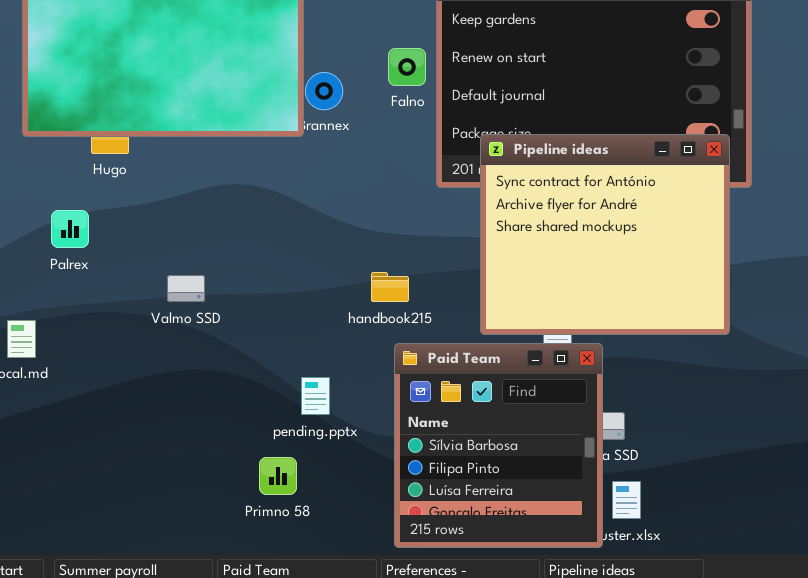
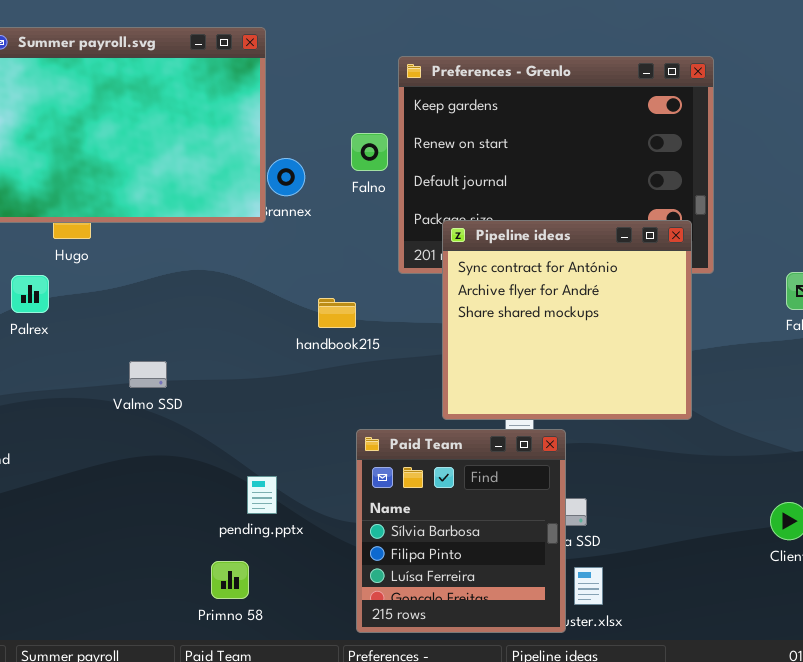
Palrex: [51,210,89,248] -> [11,275,49,313], moved
handbook215: [371,272,409,302] -> [318,298,356,328], moved
pending.pptx: [301,377,330,415] -> [247,476,277,514], moved
Primno 58: [259,457,297,495] -> [211,561,249,599], moved

